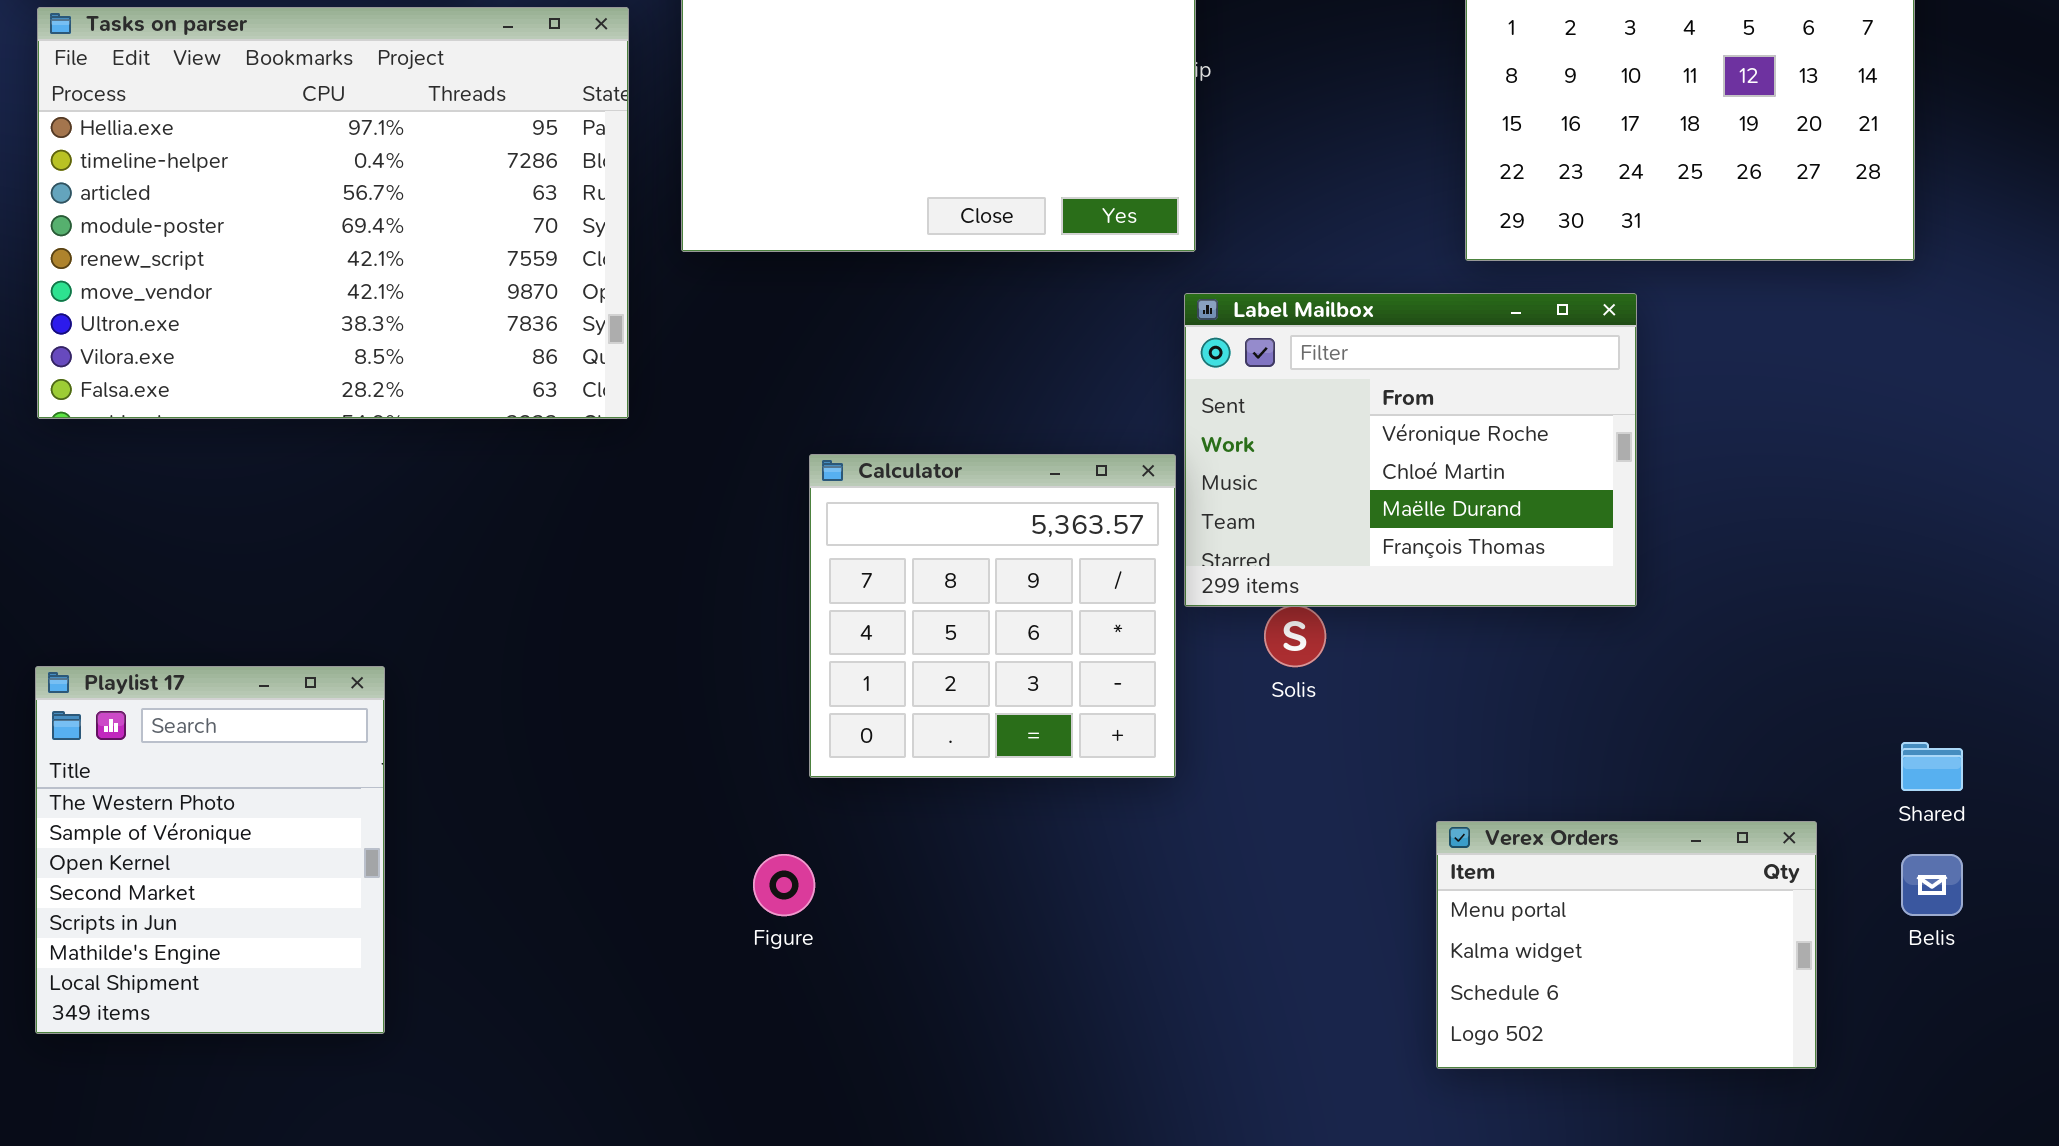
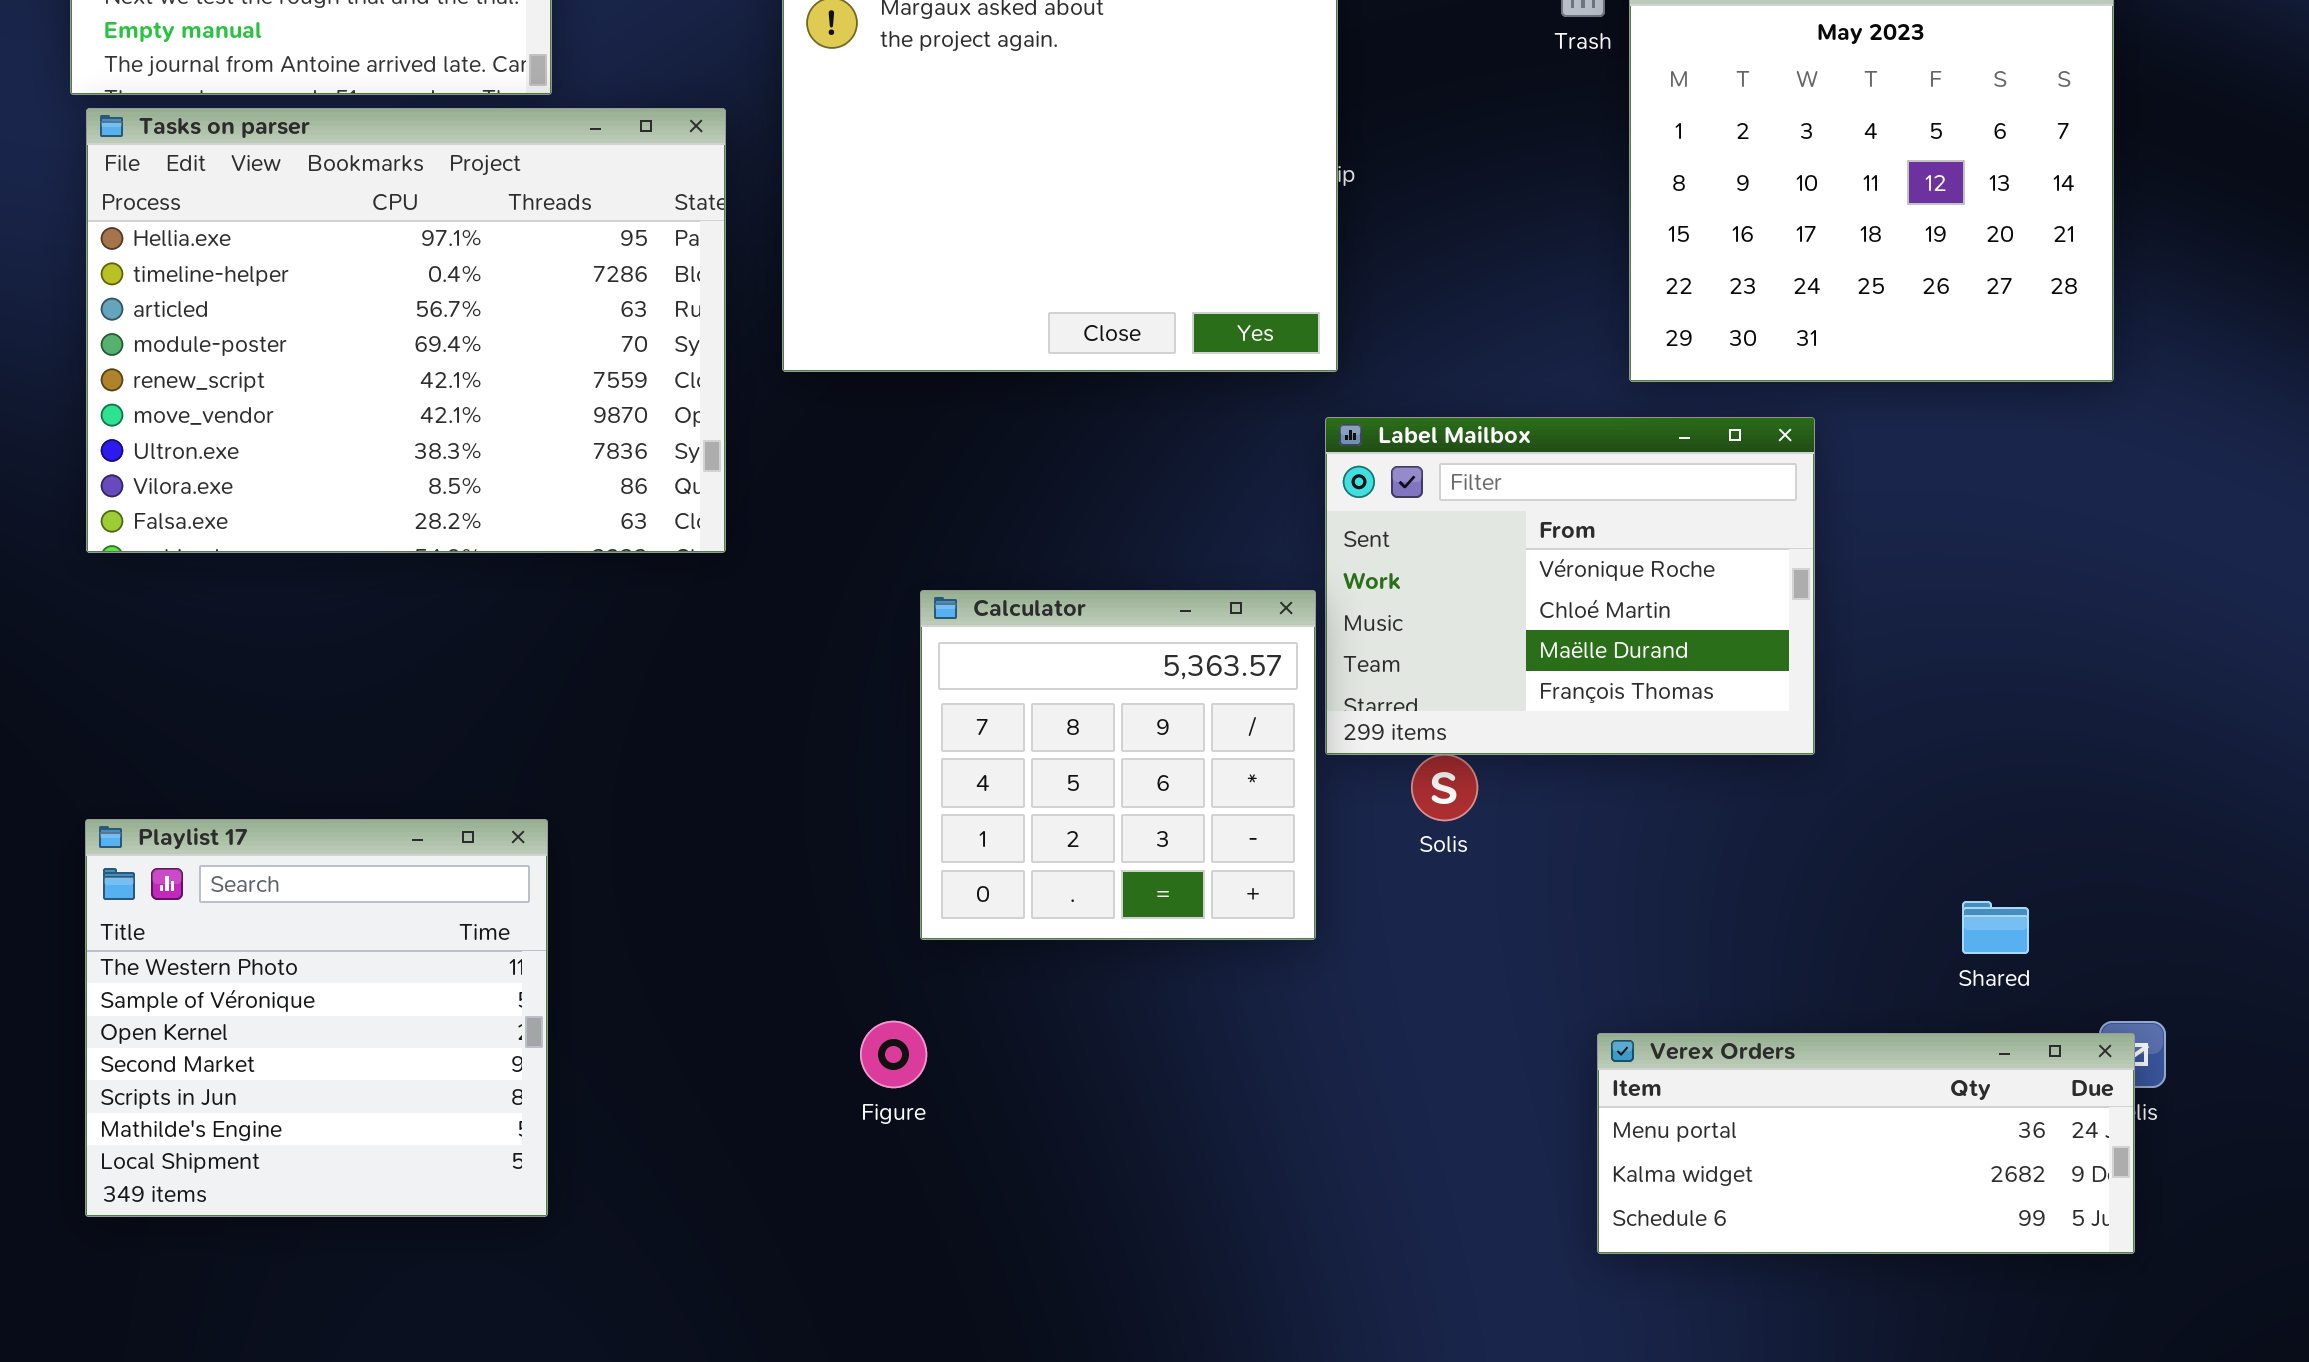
Playlist 17: [35,666,385,1034] -> [85,819,548,1217], resized
Shared: [1901,742,1963,791] -> [1962,901,2029,954], moved
Verex Orders: [1436,821,1817,1069] -> [1597,1033,2135,1254], resized

